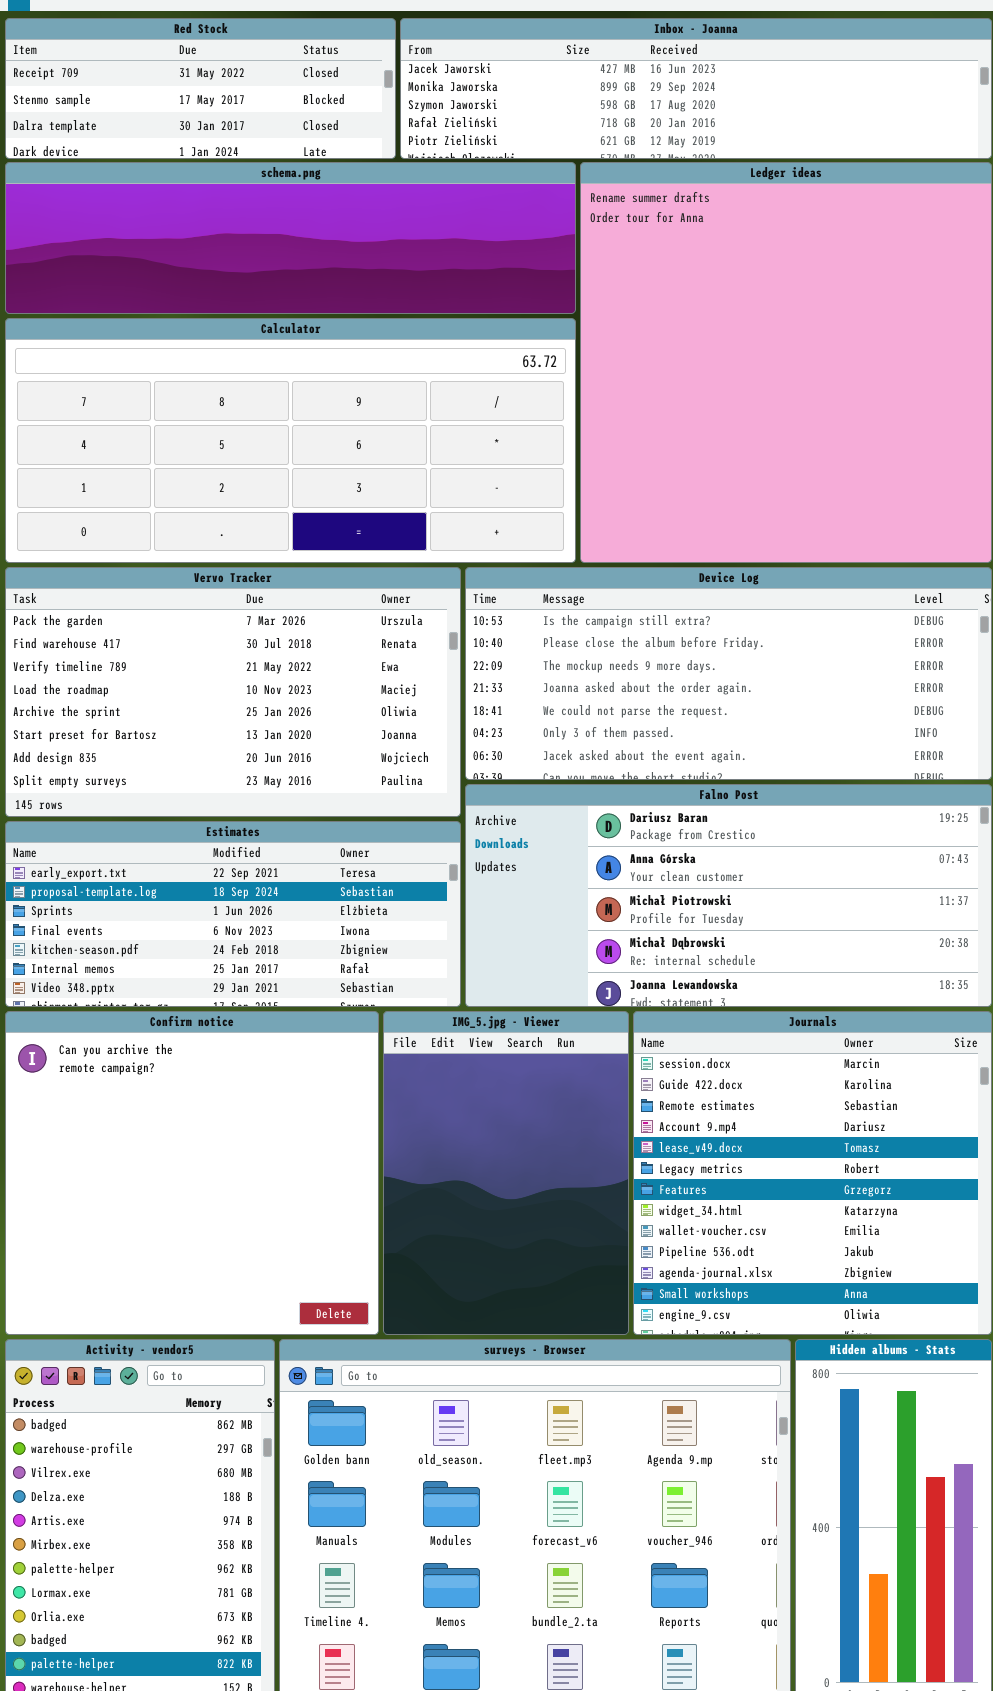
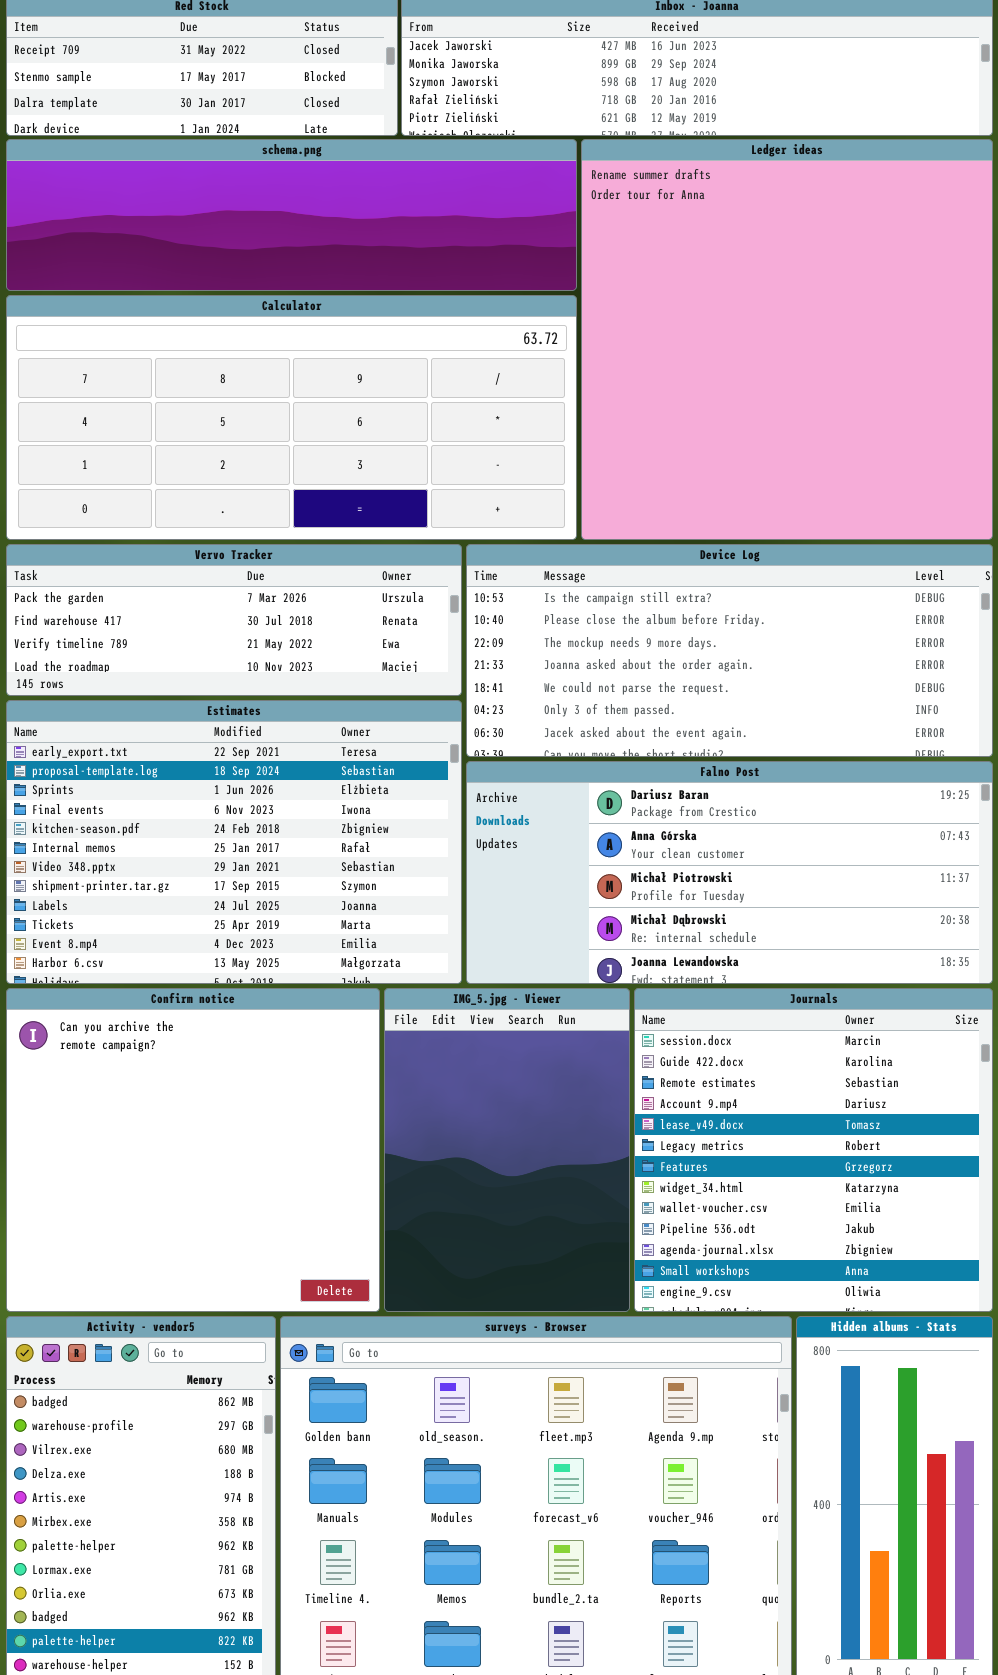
Vervo Tracker: [5,567,461,817] -> [6,544,462,696], resized
Estimates: [5,821,461,1007] -> [6,700,462,984], resized

